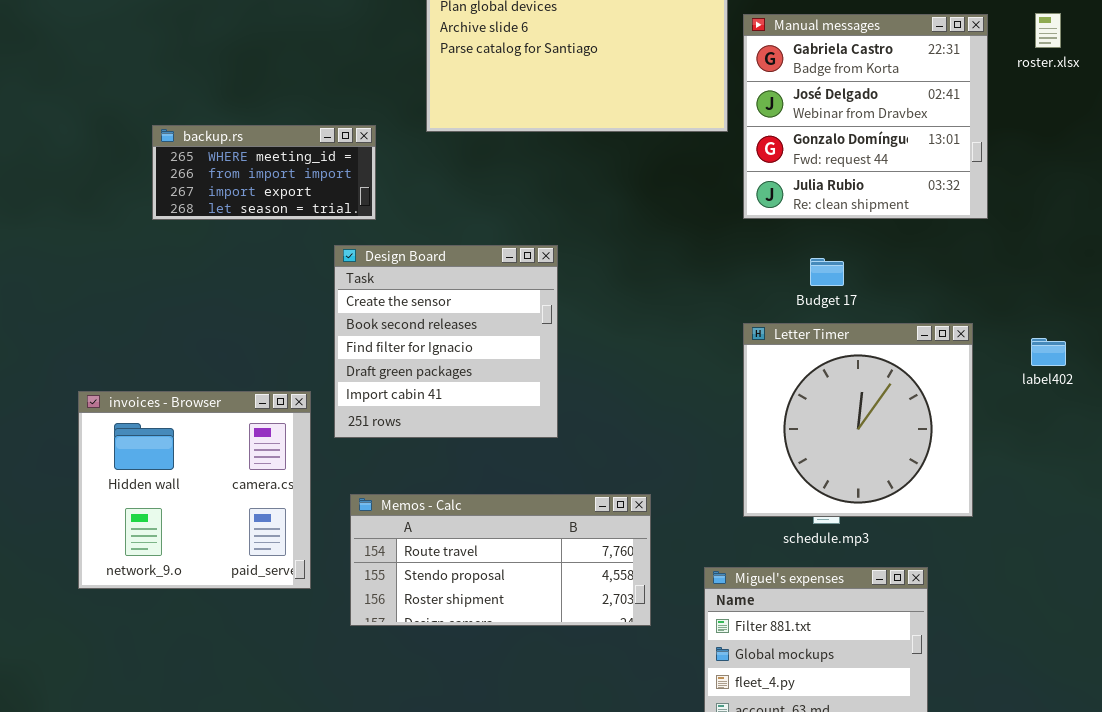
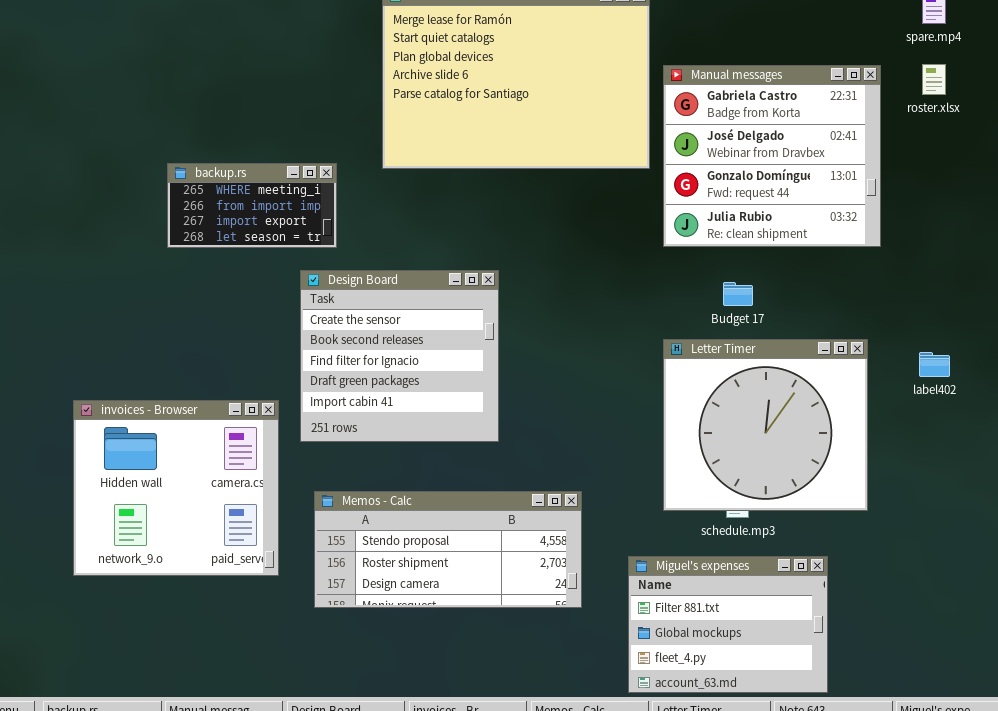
backup.rs: [152,125,376,220] -> [167,163,337,248], resized
Memos - Calc: [350,494,651,626] -> [314,491,582,608], scrolled down 1 row

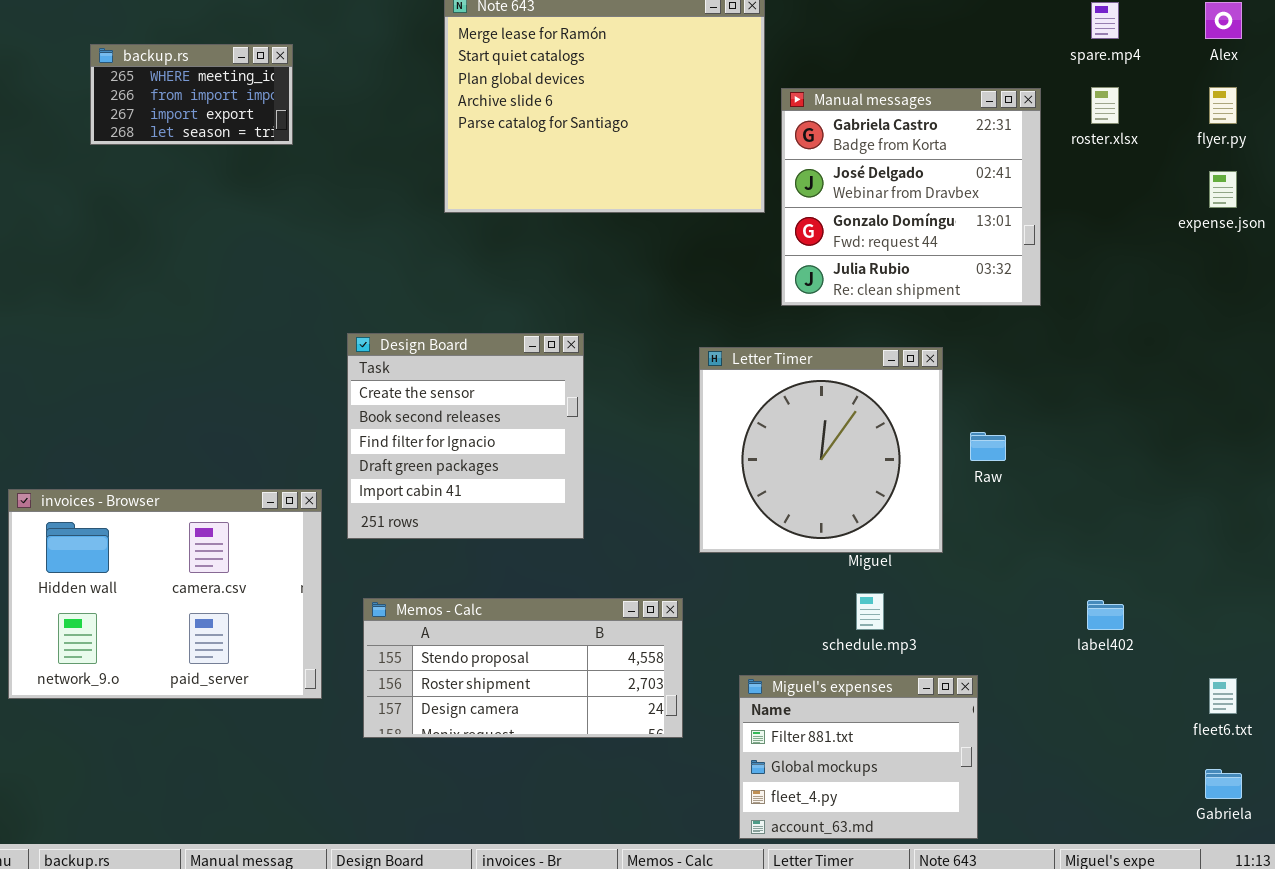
backup.rs: [167,163,337,248] -> [90,44,293,145], moved
Letter Timer: [663,339,868,511] -> [699,347,943,553], moved
label402: [919,352,950,377] -> [1087,600,1124,630], moved
invoices - Browser: [73,400,279,576] -> [8,489,322,699], resized

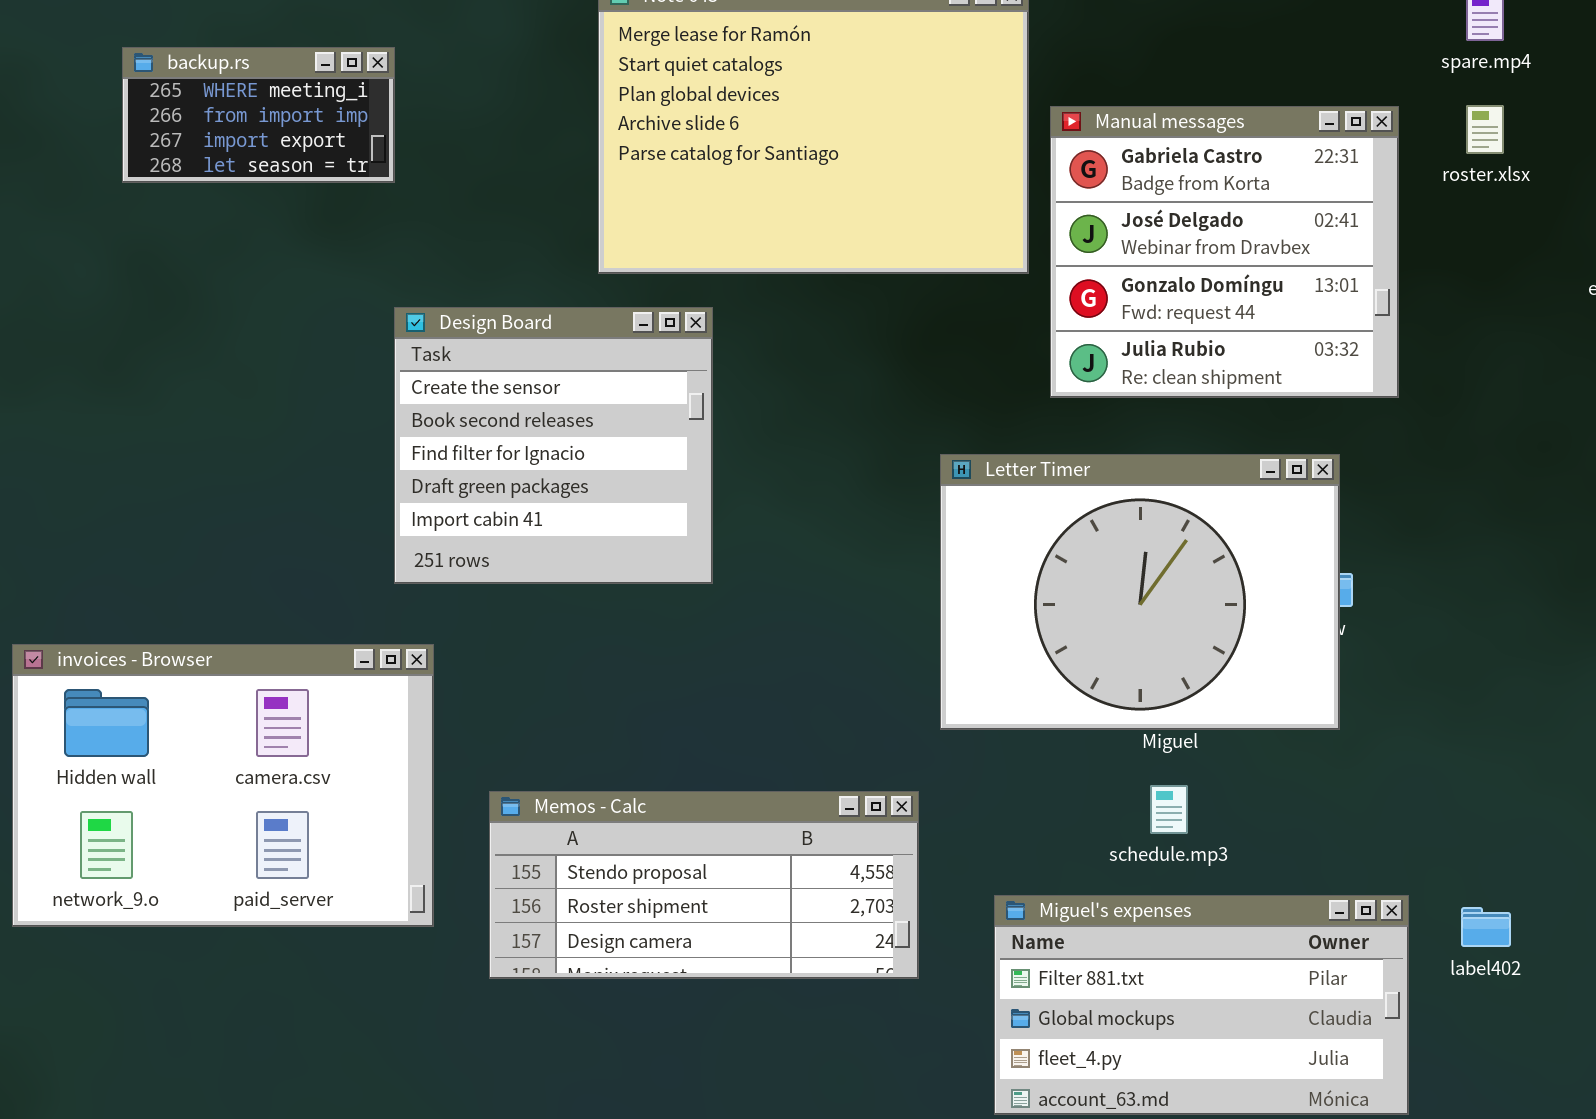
Design Board: [347,333,584,539] -> [394,307,713,584], moved
Letter Timer: [699,347,943,553] -> [940,454,1340,730], resized
label402: [1087,600,1124,630] -> [1461,907,1511,947], moved
Miguel's expenses: [739,675,978,839] -> [994,895,1409,1115], resized

